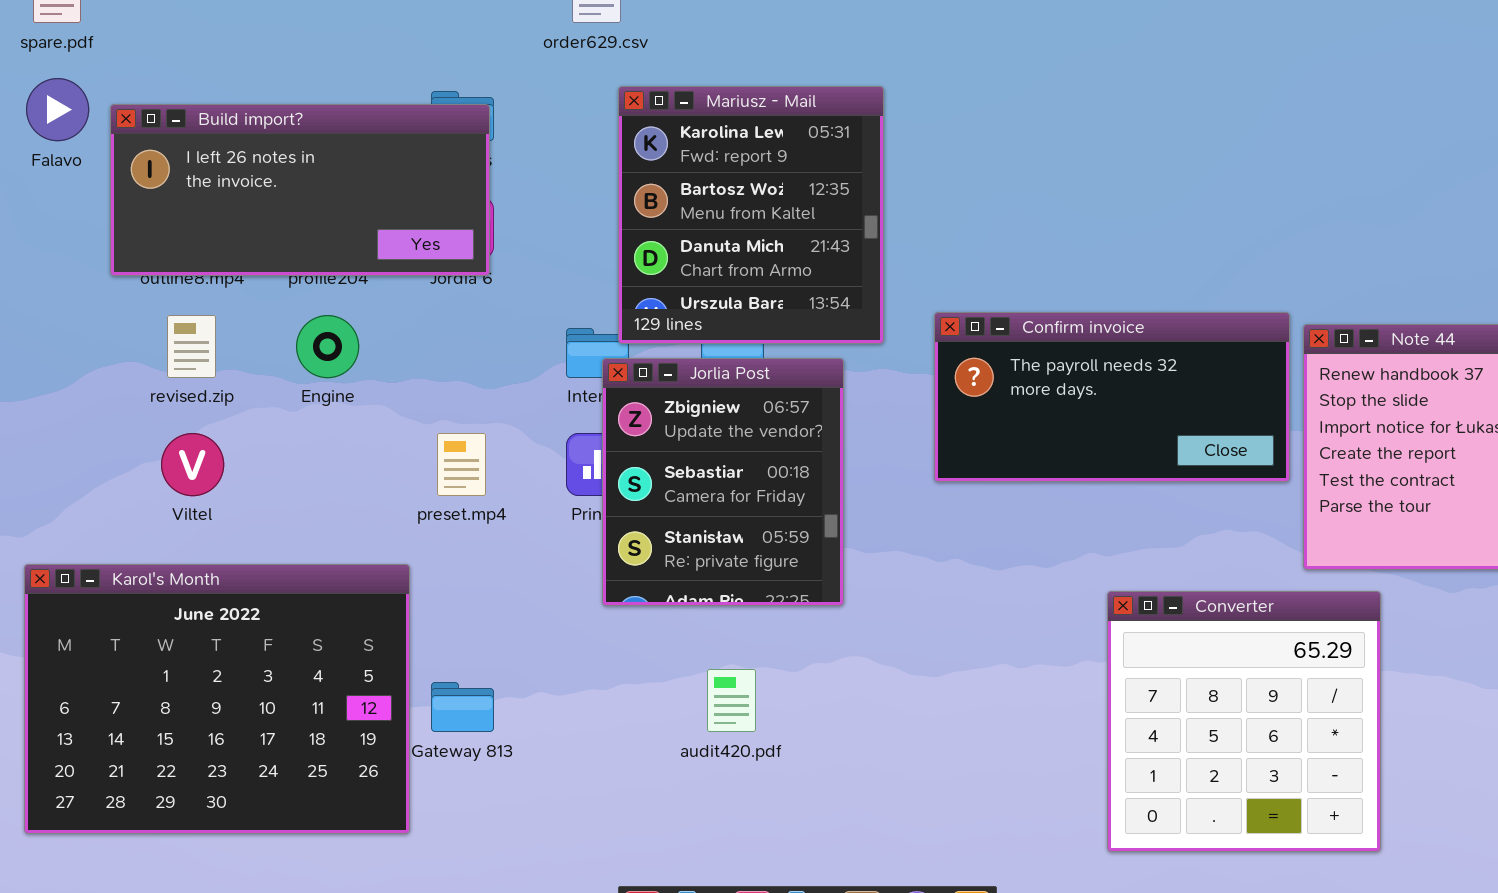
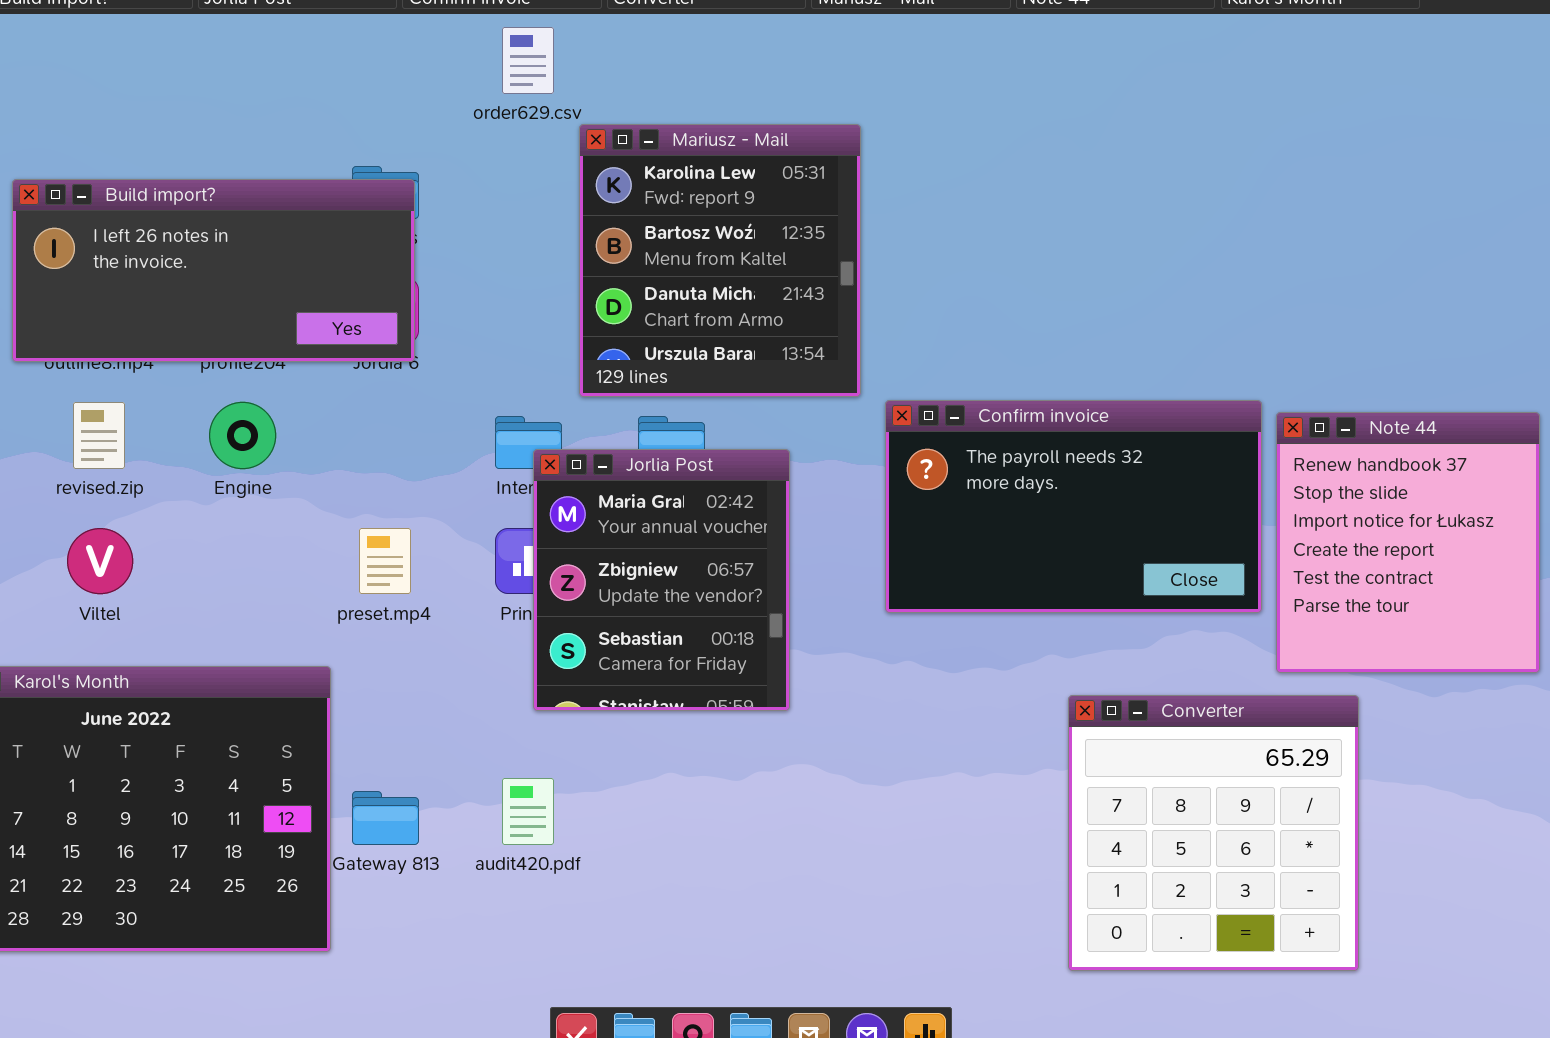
Mariusz - Mail: [618,86,884,344] -> [579,124,861,397], moved
Confirm invoice: [934,312,1290,482] -> [885,400,1262,613], resized
Jorlia Post: [602,358,844,606] -> [533,449,790,711], scrolled up 1 row
audit420.pdf: [707,669,756,732] -> [502,778,554,845], moved

